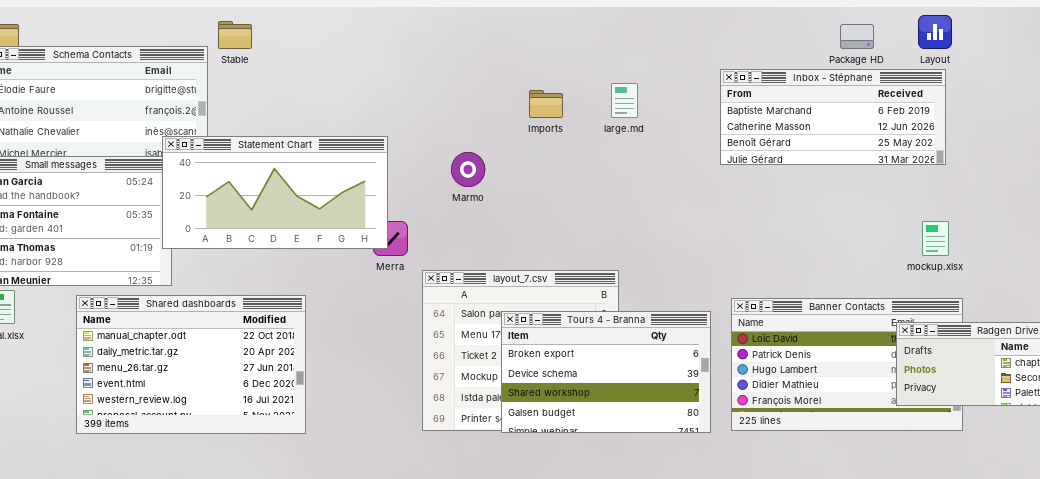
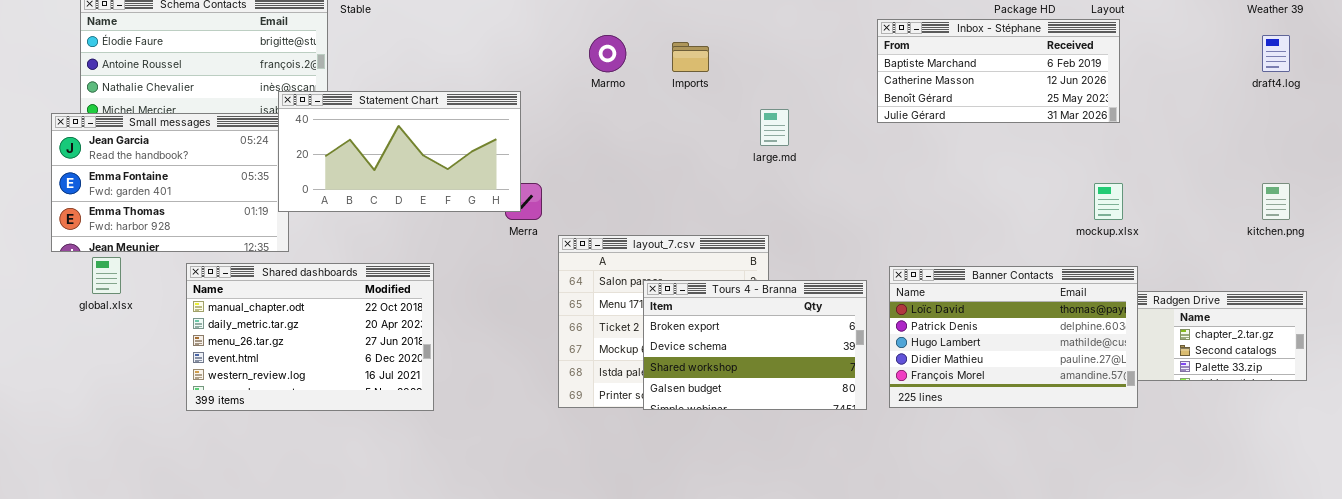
large.md: [611,83,638,118] -> [760,109,789,146], moved
Marmo: [451,152,485,187] -> [589,35,626,72], moved
Banner Contacts: [731,298,963,431] -> [889,266,1138,408], raised

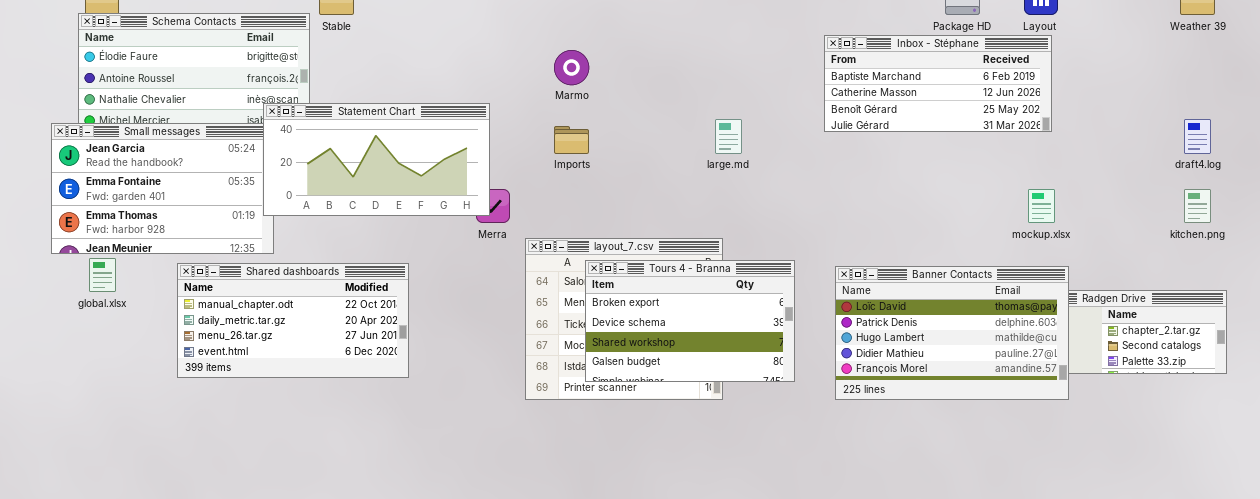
draft4.log: [1262,35,1290,72] -> [1184,119,1211,154], moved
Imports: [672,42,709,72] -> [554,126,589,154], moved
Shared dashboards: [186,263,434,411] -> [177,263,409,378], resized
Tours 4 - Branna: [643,280,867,410] -> [585,260,795,382], moved

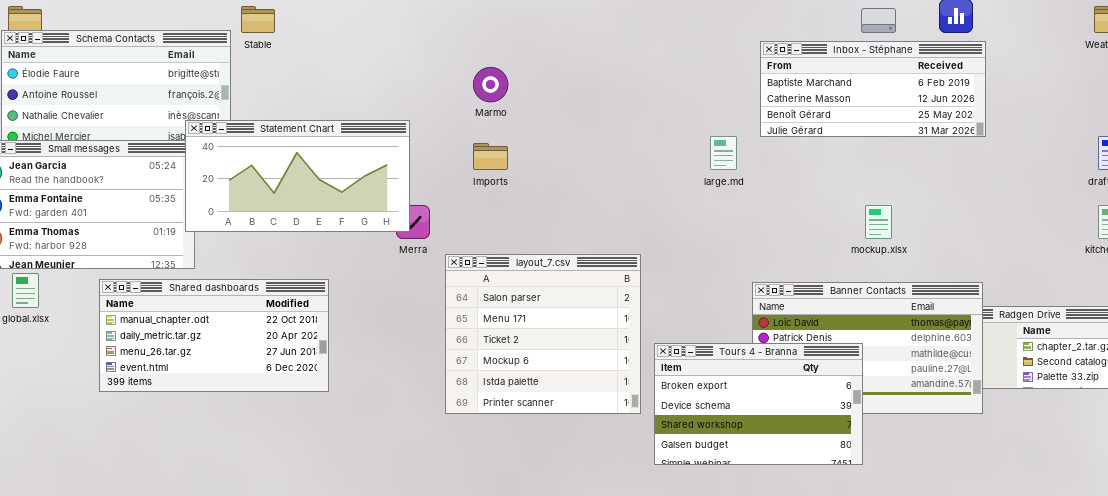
Inbox - Stéphane: [824,35,1052,132] -> [760,41,986,137], moved
large.md: [715,119,742,154] -> [710,136,737,170], moved
mockup.xlsx: [1028,189,1055,223] -> [865,205,892,239], moved
Tours 4 - Branna: [585,260,795,382] -> [654,343,863,465], moved

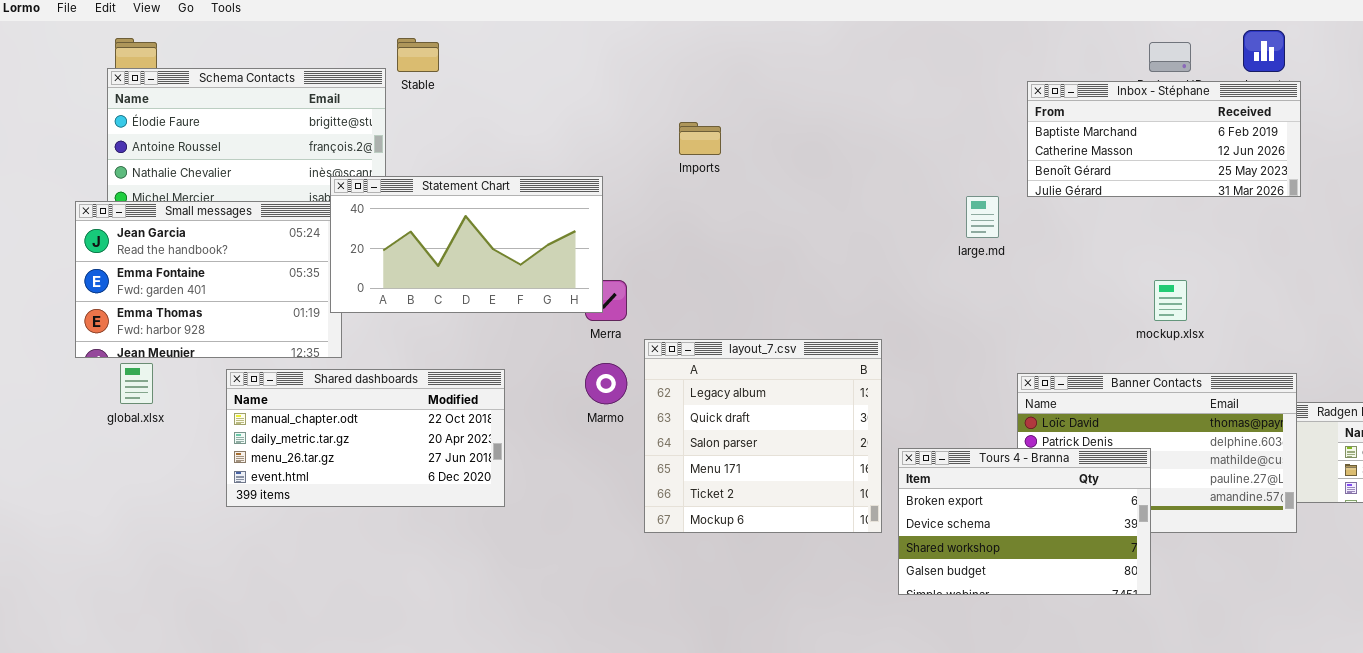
Marmo: [473,67,508,102] -> [585,363,627,404], moved
Imports: [473,143,508,170] -> [679,122,721,155], moved
layout_7.csv: [445,254,641,414] -> [644,339,882,533], scrolled up 2 rows

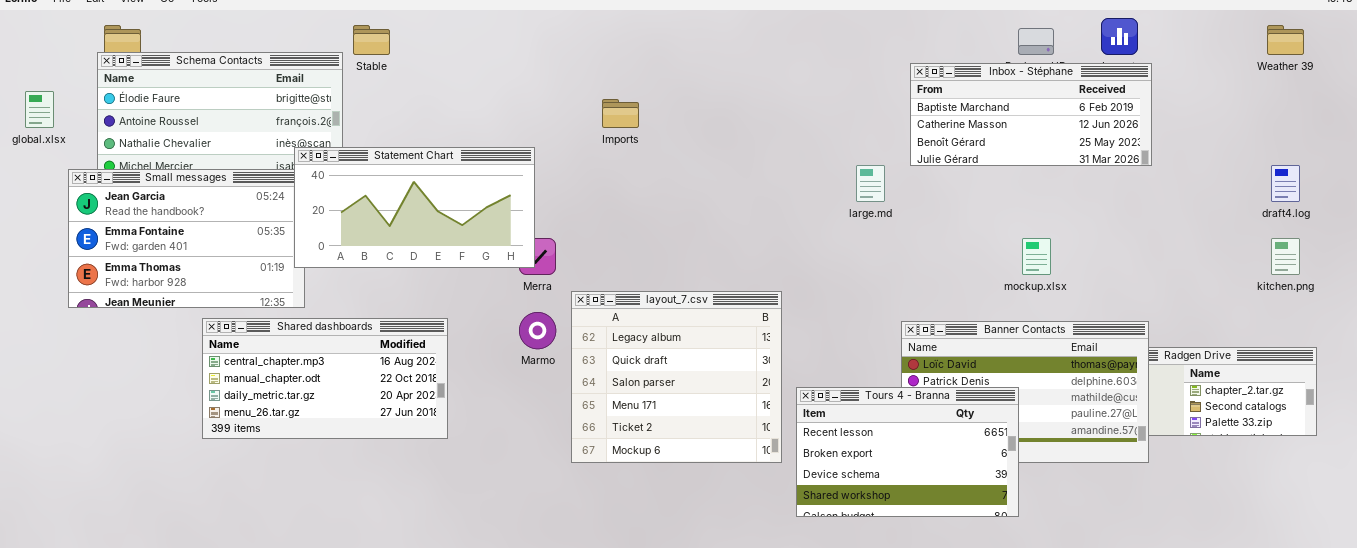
global.xlsx: [120,363,153,404] -> [25,91,54,128], moved
Shared dashboards: [226,369,505,507] -> [202,318,448,439], scrolled up 1 row
Tours 4 - Branna: [898,448,1151,595] -> [796,387,1019,517], scrolled up 1 row

